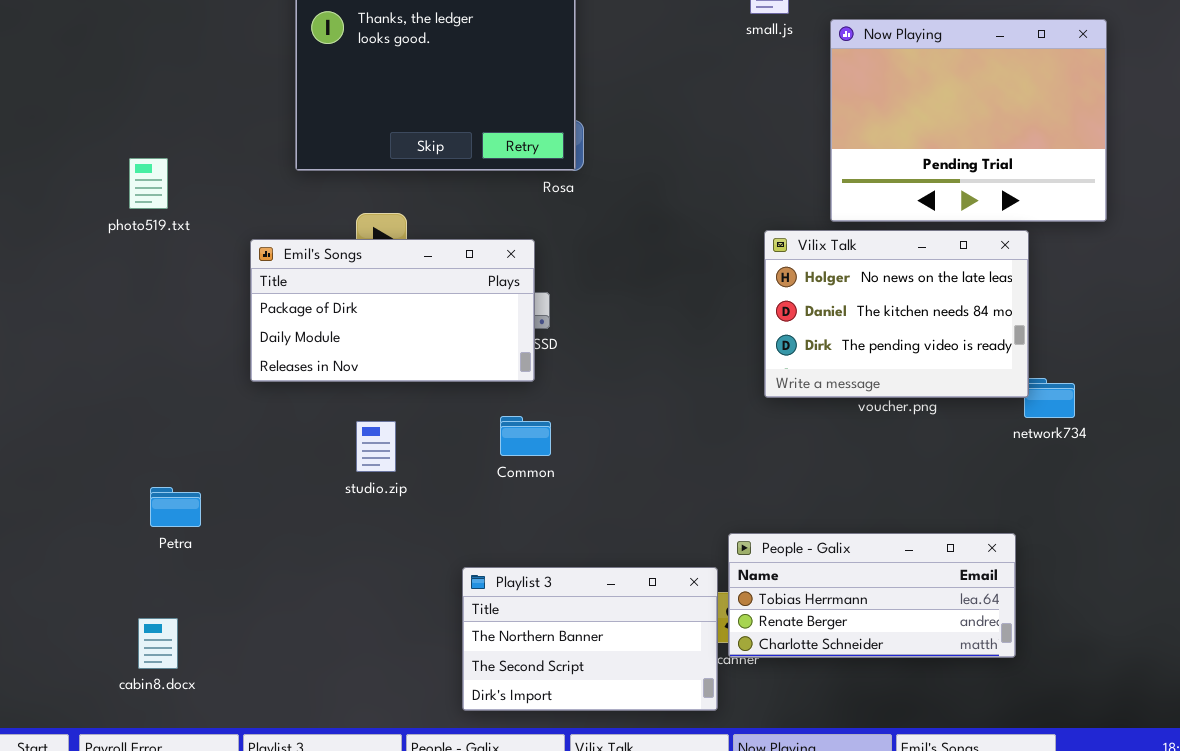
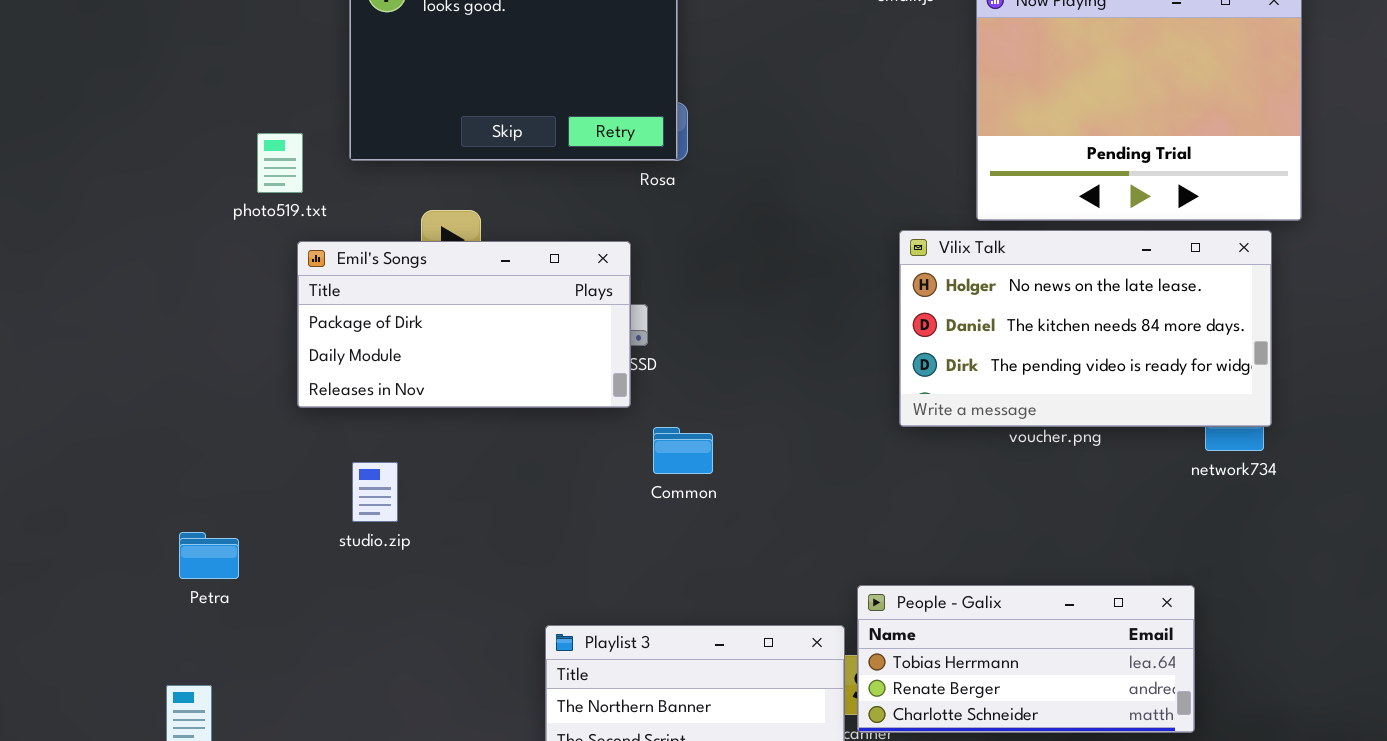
photo519.txt: [129,158,168,209] -> [257,133,303,193], moved
Vilix Talk: [764,230,1029,398] -> [899,230,1272,427], resized
Common: [500,416,551,456] -> [653,427,713,474], moved
studio.zip: [356,421,396,472] -> [352,462,398,522], moved

